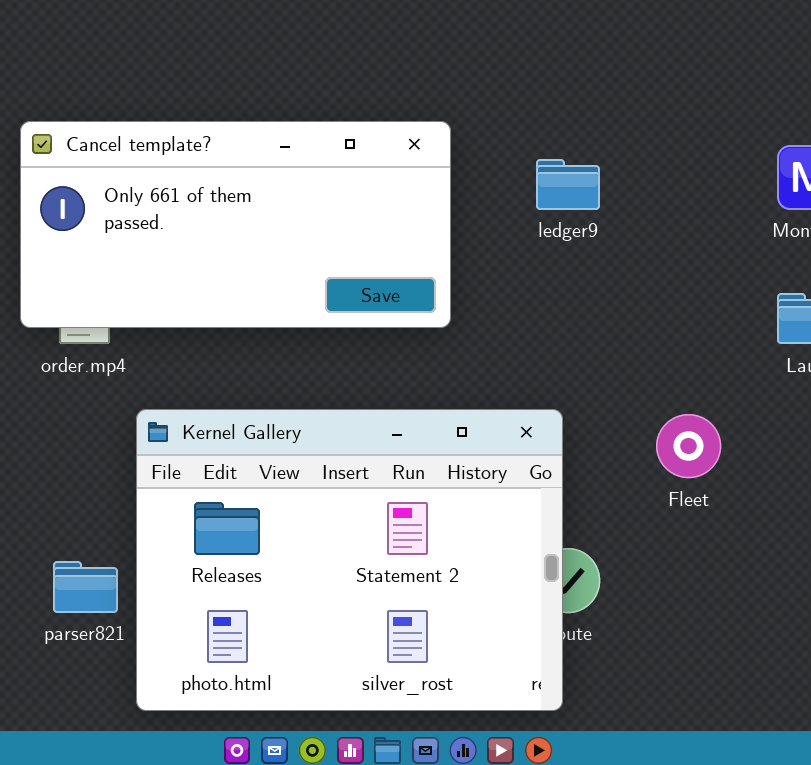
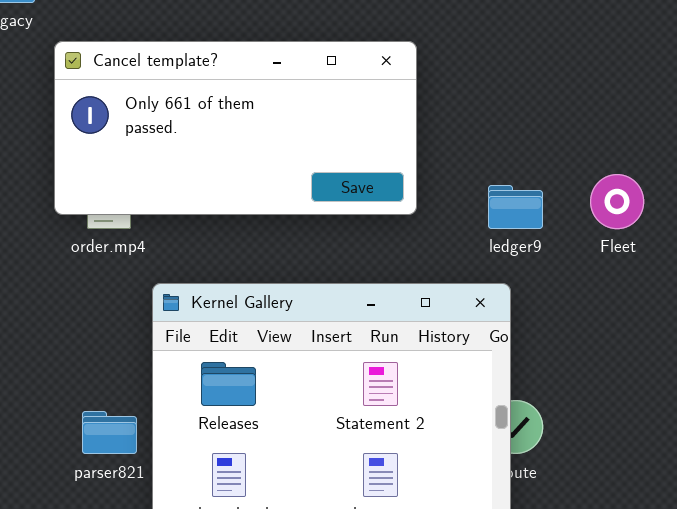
ledger9: [536,159,600,210] -> [488,185,543,229], moved
Fleet: [656,414,721,478] -> [590,174,644,229], moved

